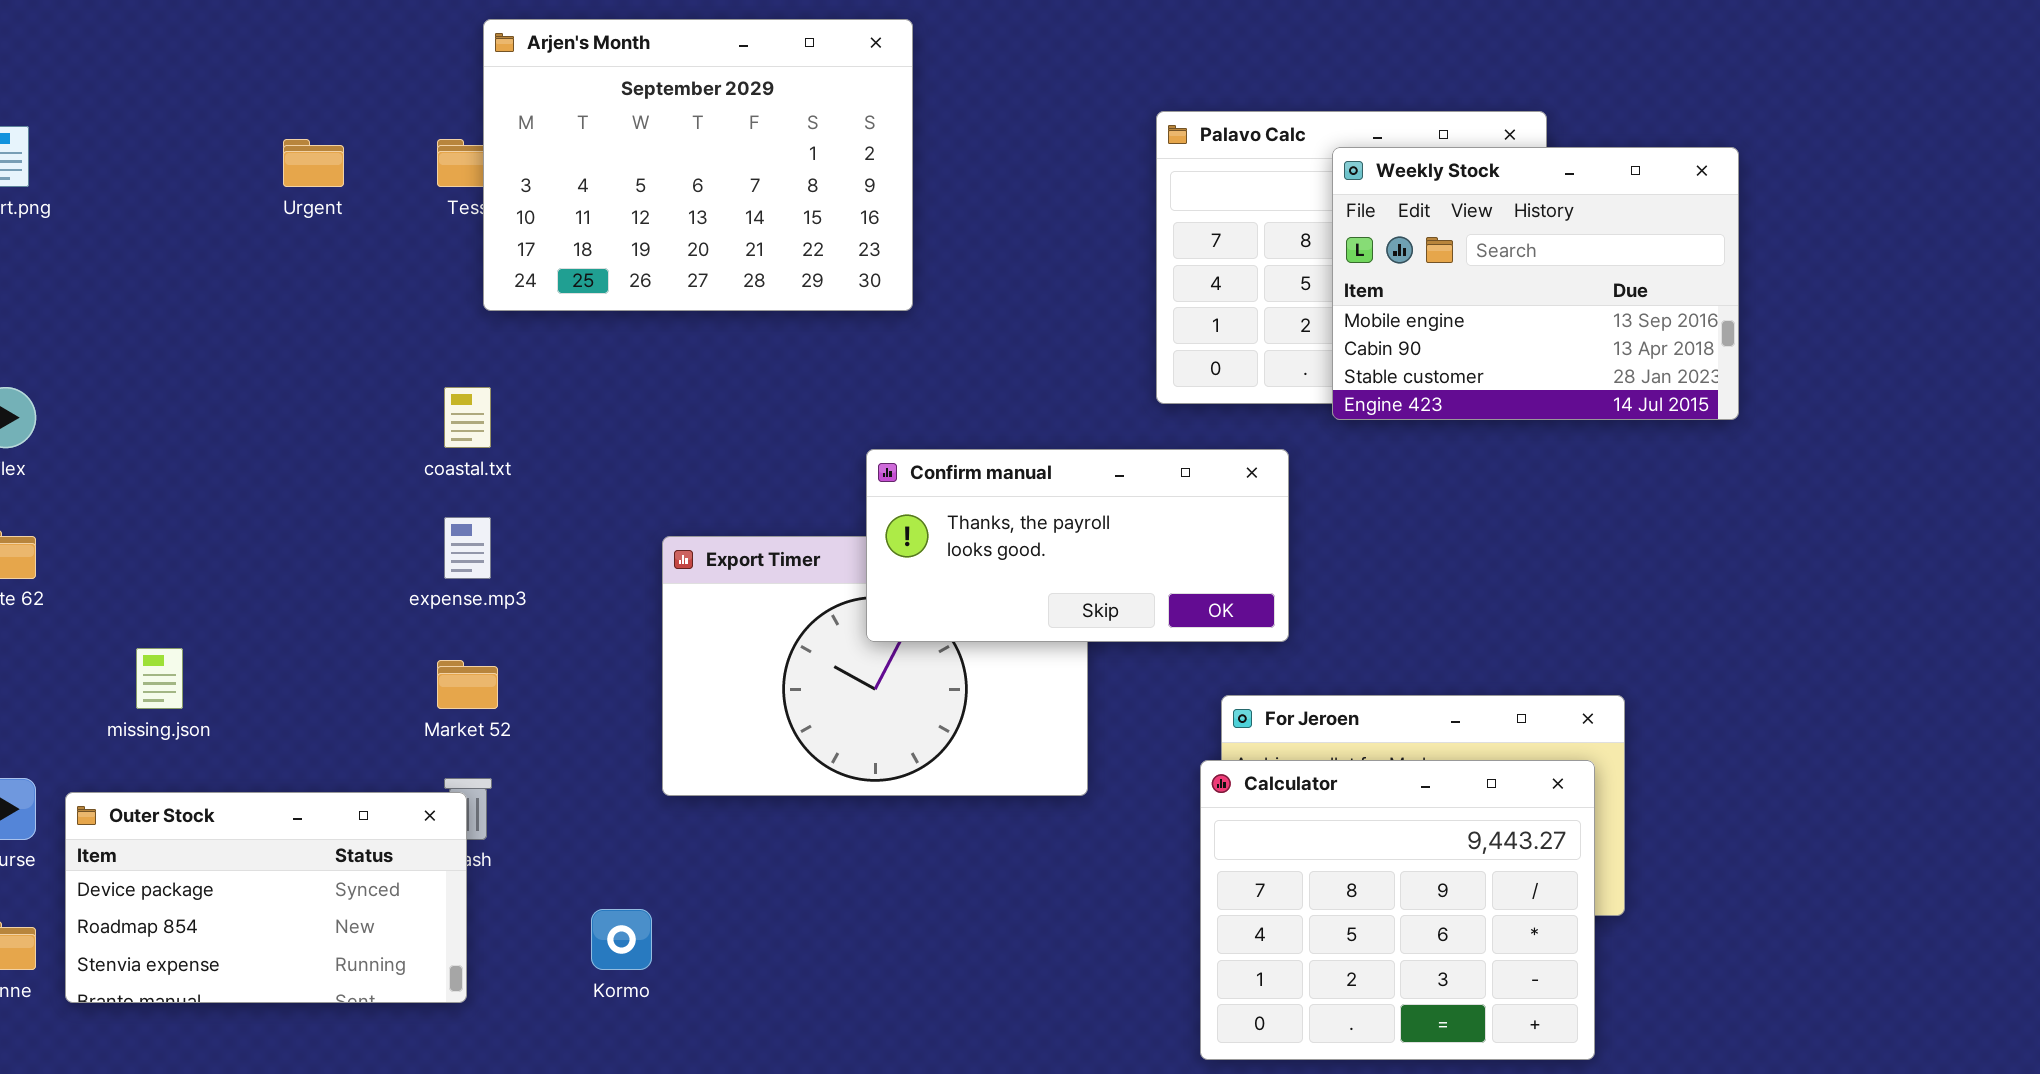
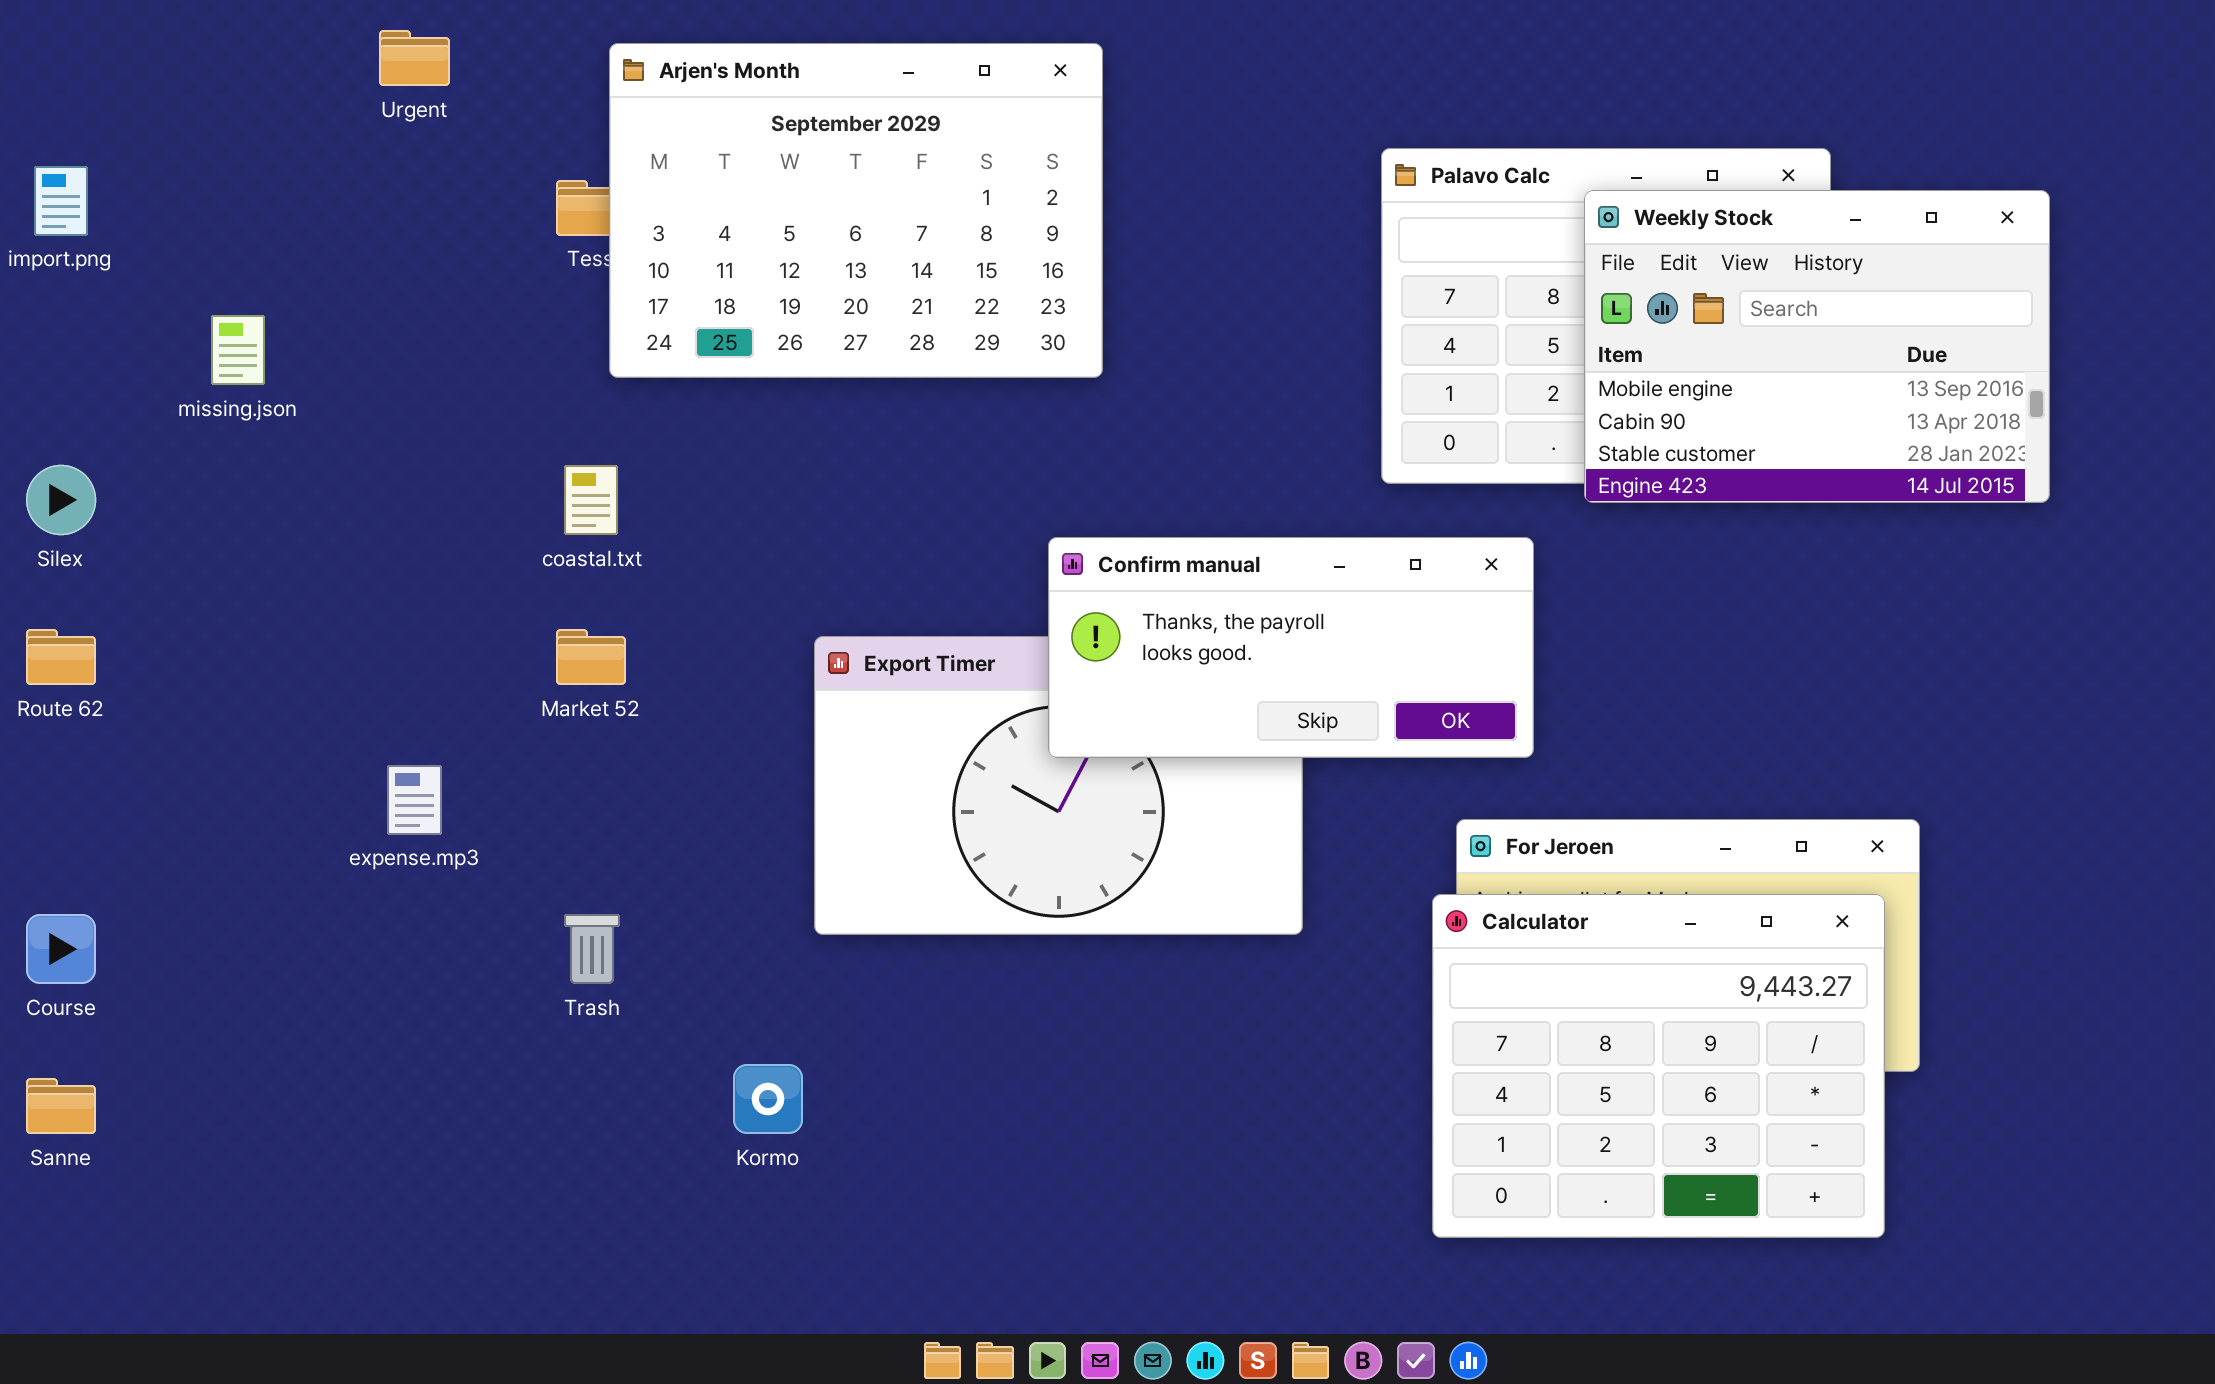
Urgent: [283,139,344,187] -> [379,30,450,86], moved
expense.mp3: [444,517,491,579] -> [387,765,442,835], moved
missing.json: [136,648,183,709] -> [211,315,265,385], moved
Market 52: [437,660,498,709] -> [556,629,626,685], moved
Outer Stock: [65,792,467,1003] -> none, closed

